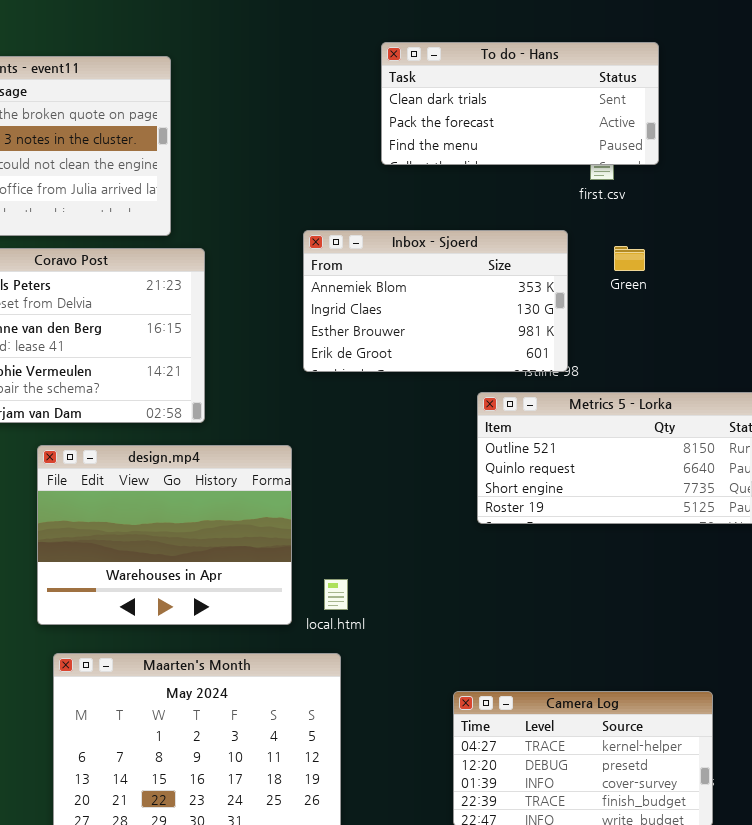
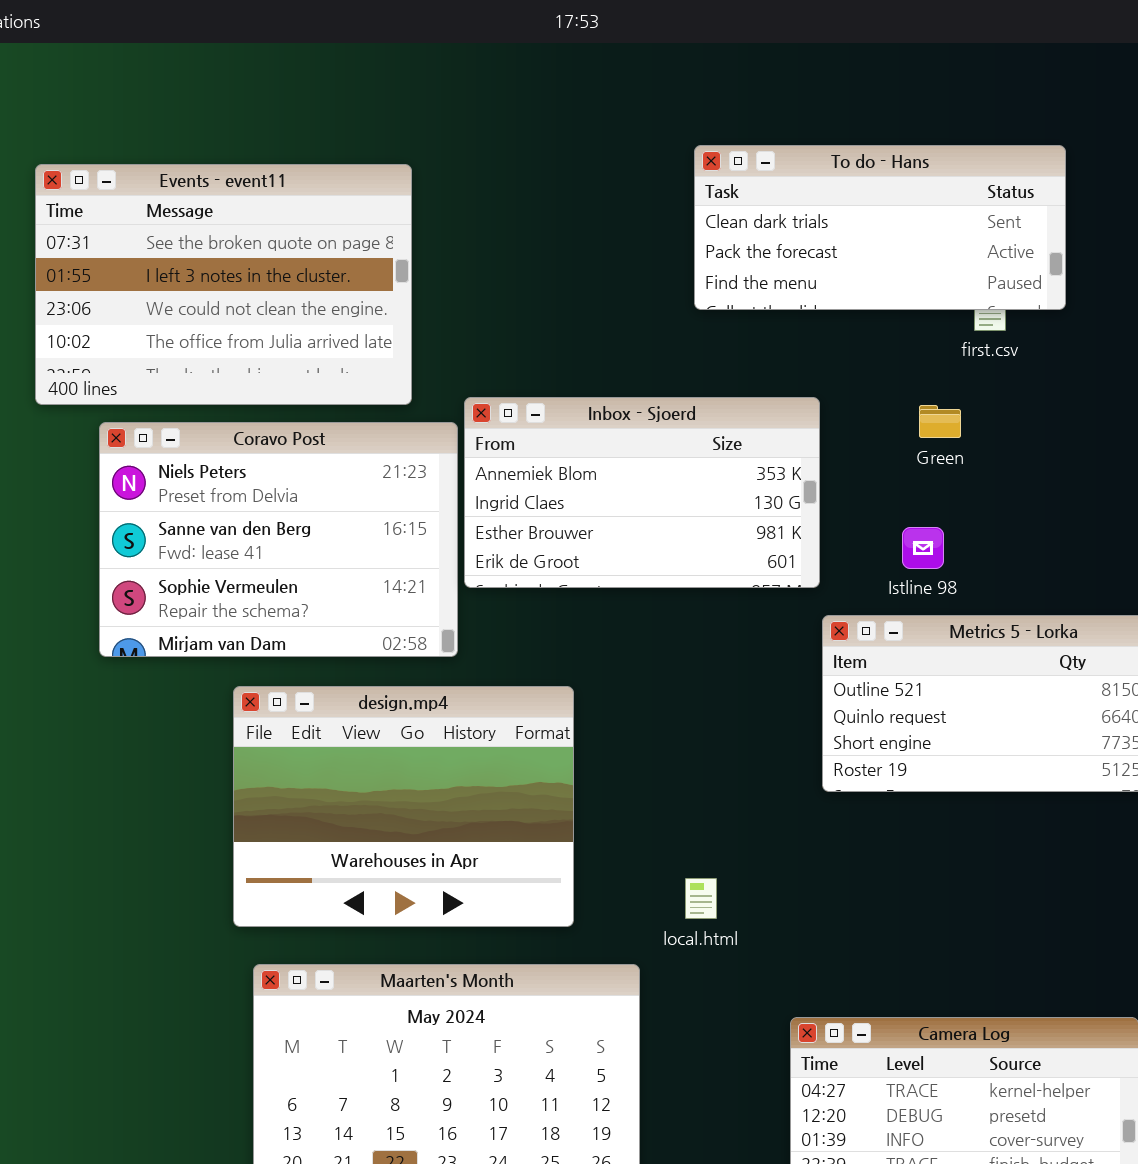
Inbox - Sjoerd: [303,230,568,372] -> [464,397,820,588], moved
Green: [614,246,645,271] -> [919,405,961,438], moved
local.html: [324,579,348,610] -> [685,878,717,919], moved

